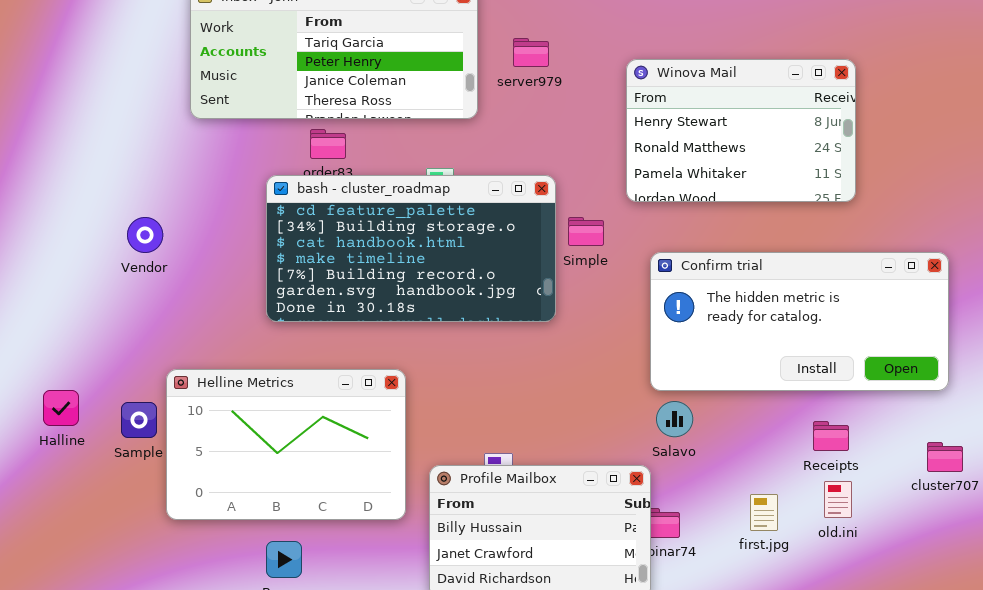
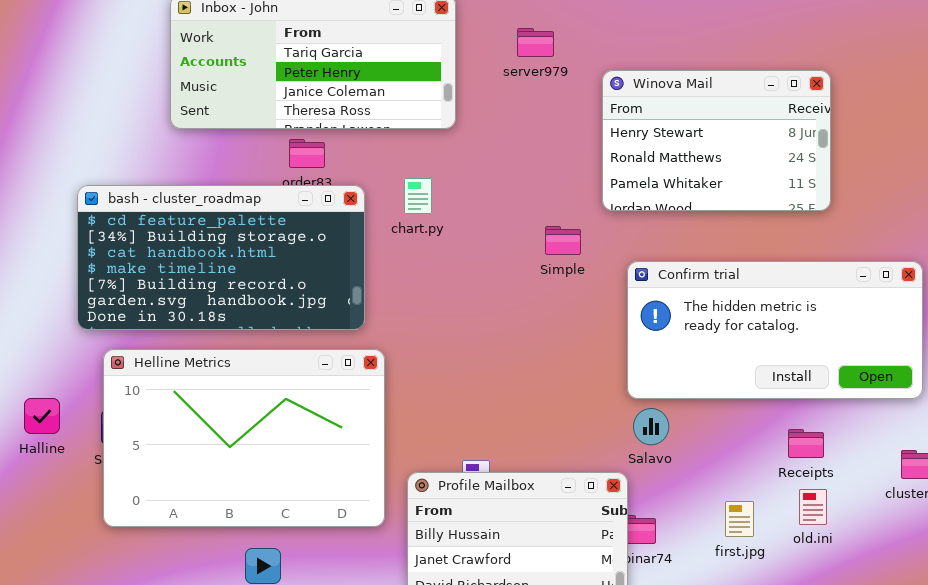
server979: [513,38,549,67] -> [517,28,554,57], moved
bash - cluster_roadmap: [266,175,556,322] -> [77,185,365,330], moved
Helline Metrics: [166,369,406,520] -> [103,349,385,527], resized

